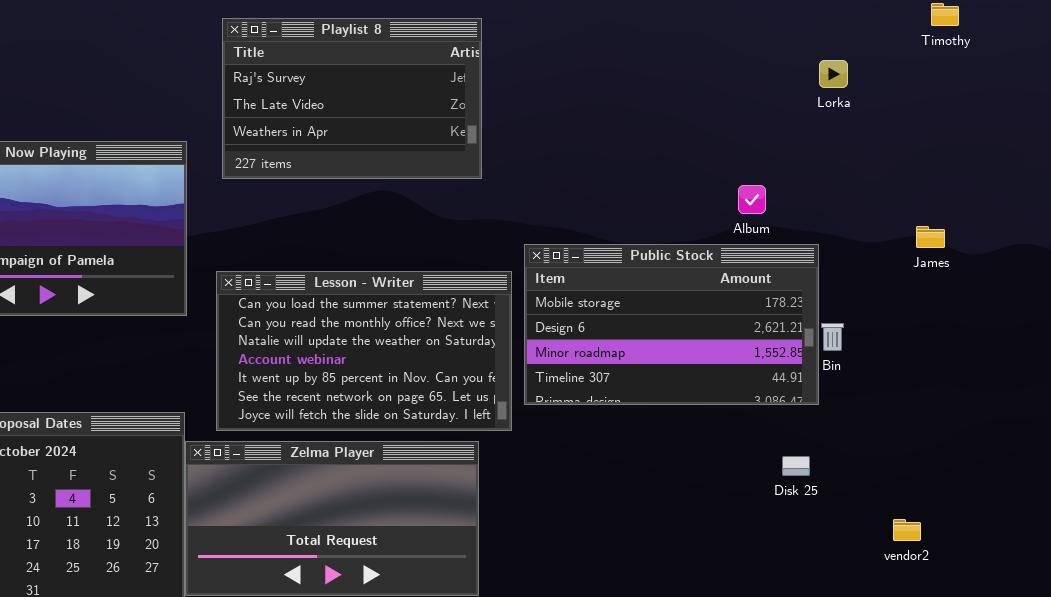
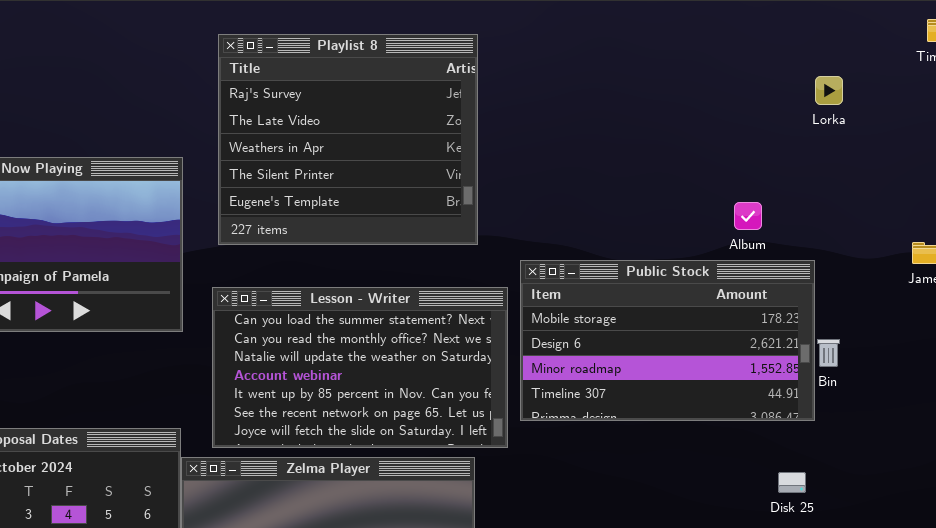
Playlist 8: [222,18,482,179] -> [218,34,478,245], resized

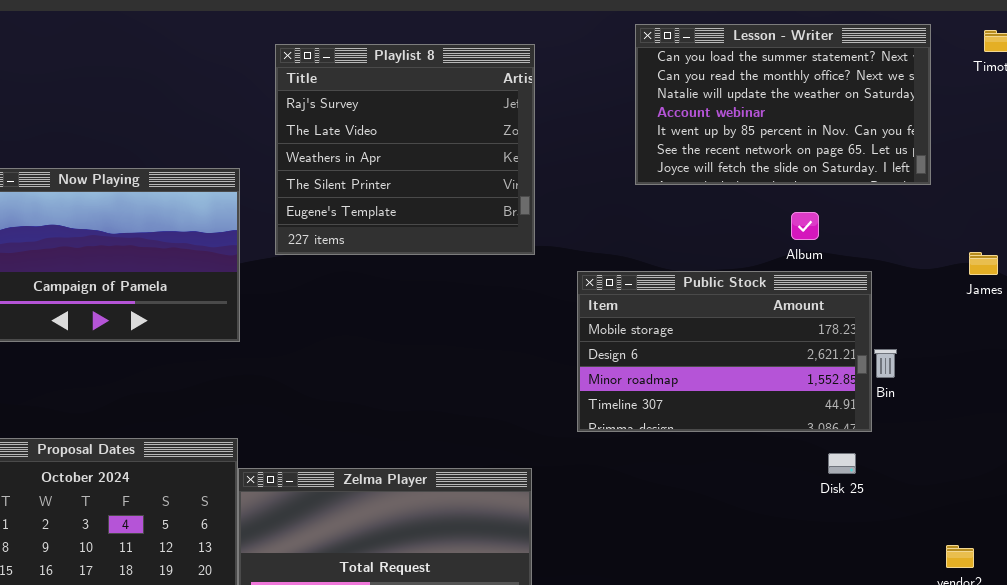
Lesson - Writer: [212,287,508,448] -> [635,24,931,185], moved
Disk 25: [778,472,806,493] -> [828,453,856,474], moved

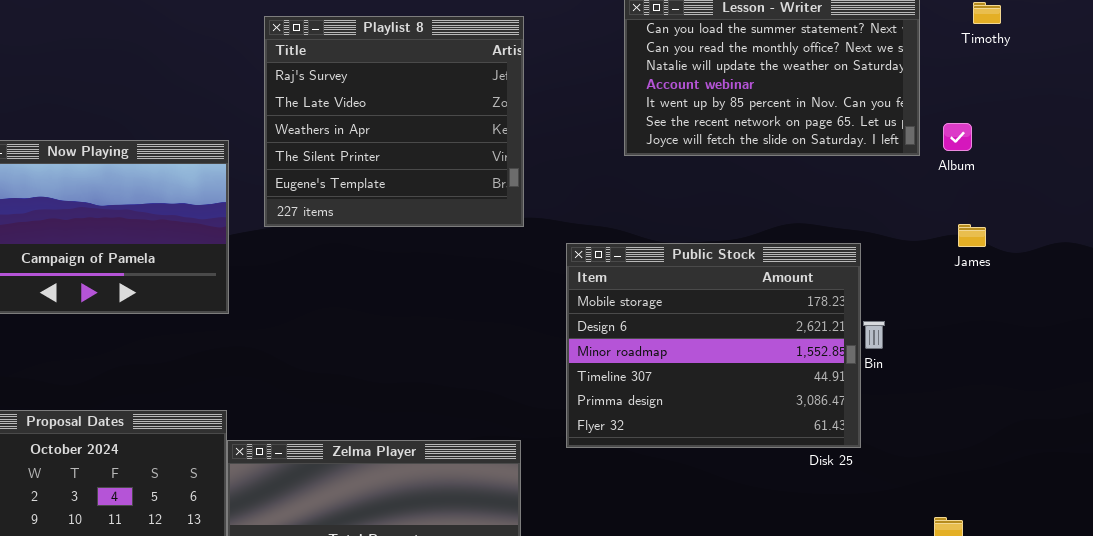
Album: [791,212,819,240] -> [943,123,972,151], moved
Public Stock: [577,271,872,432] -> [566,243,861,448], resized

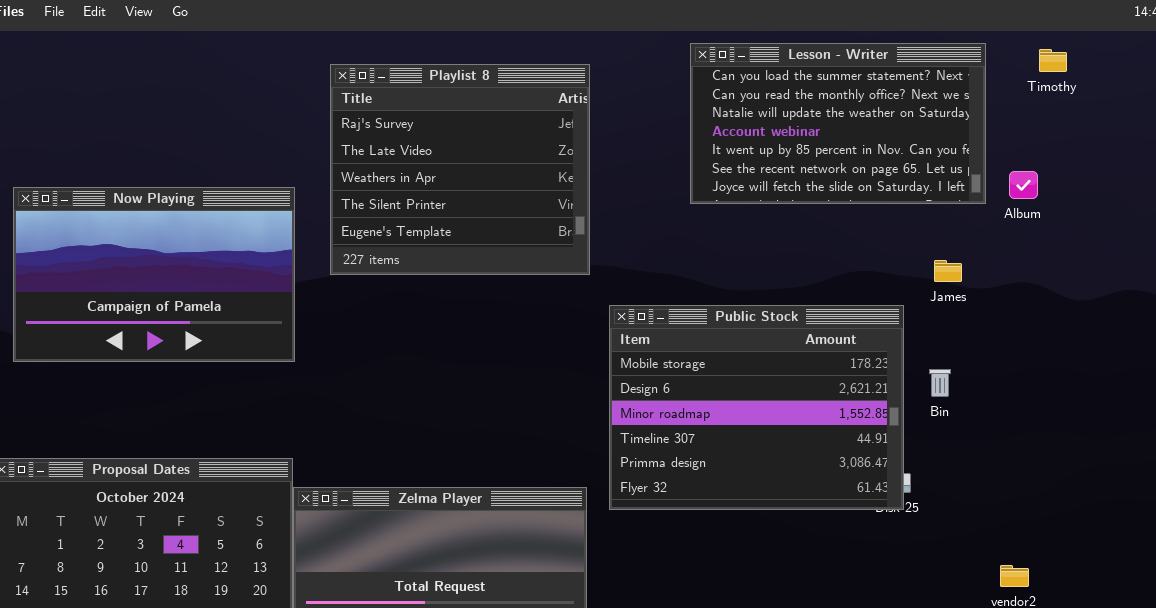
James: [958,224,986,247] -> [934,260,962,282], moved
Public Stock: [566,243,861,448] -> [609,305,904,510], moved

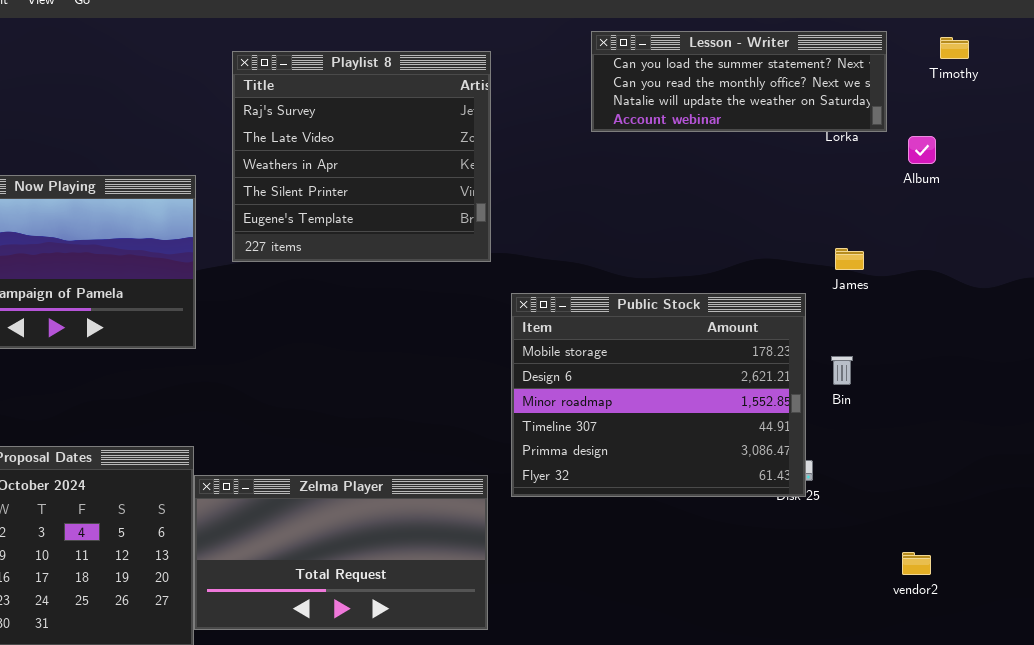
Lesson - Writer: [690,43,986,204] -> [591,31,887,132], resized
Album: [1009,171,1038,199] -> [908,136,936,164], moved

